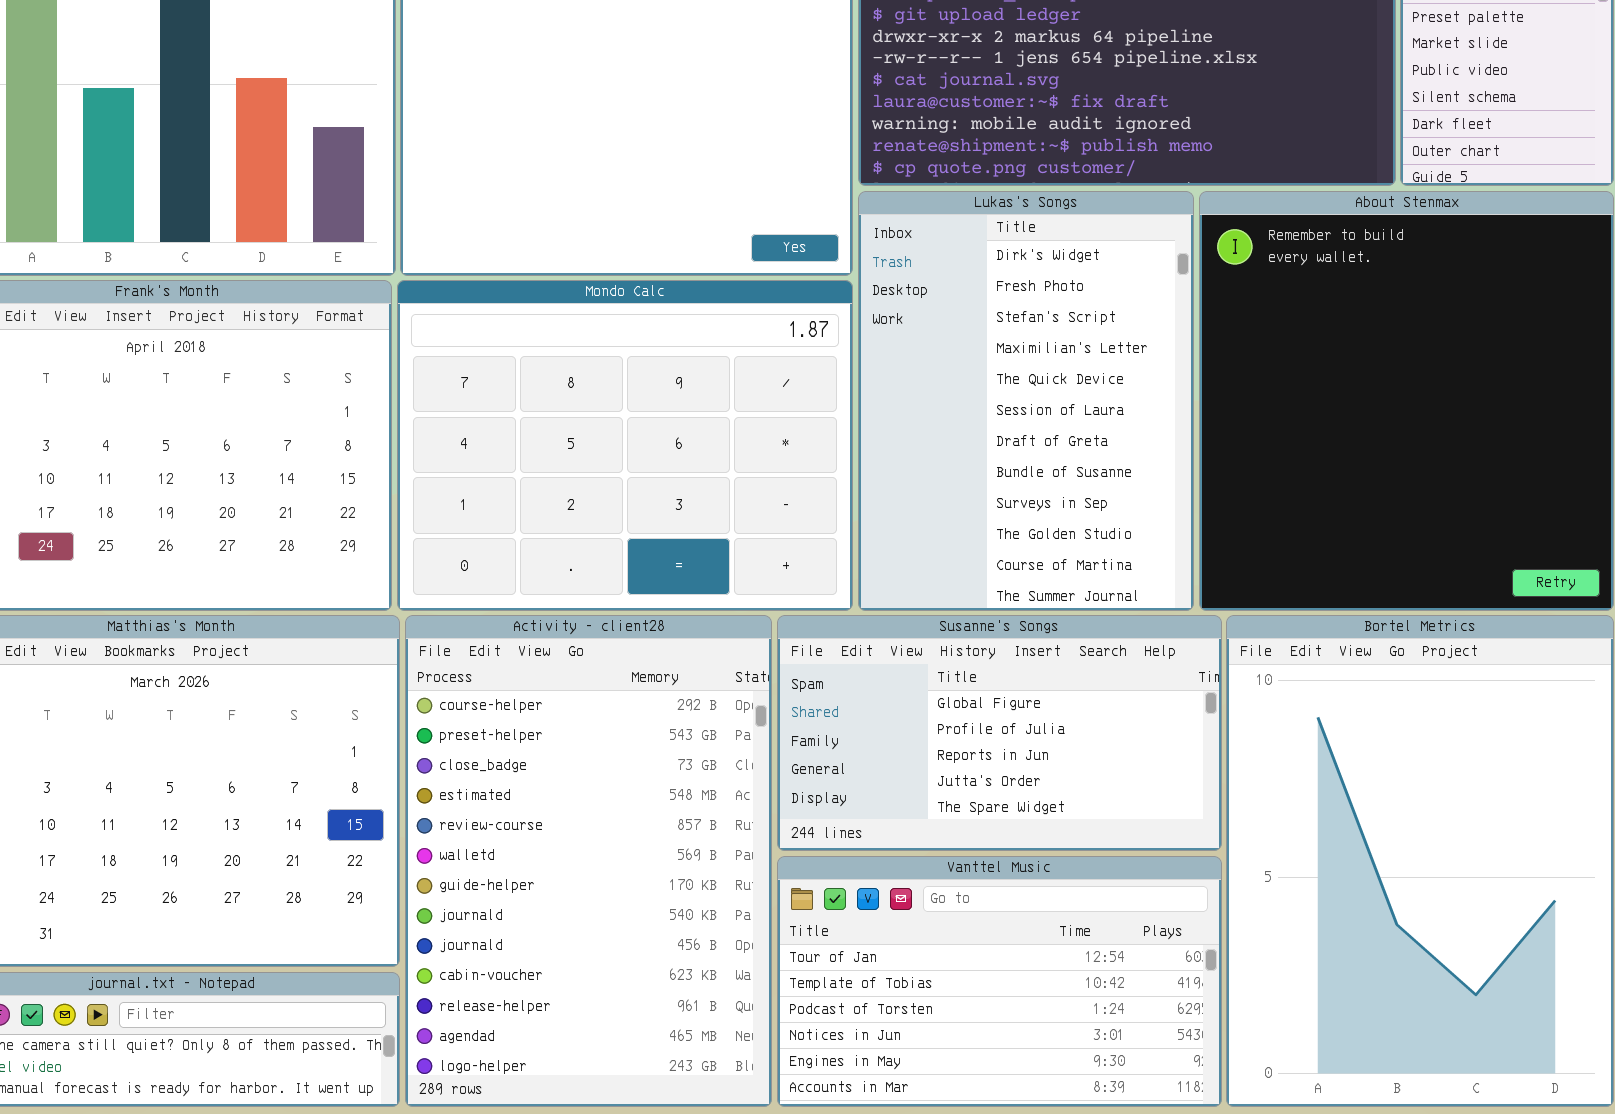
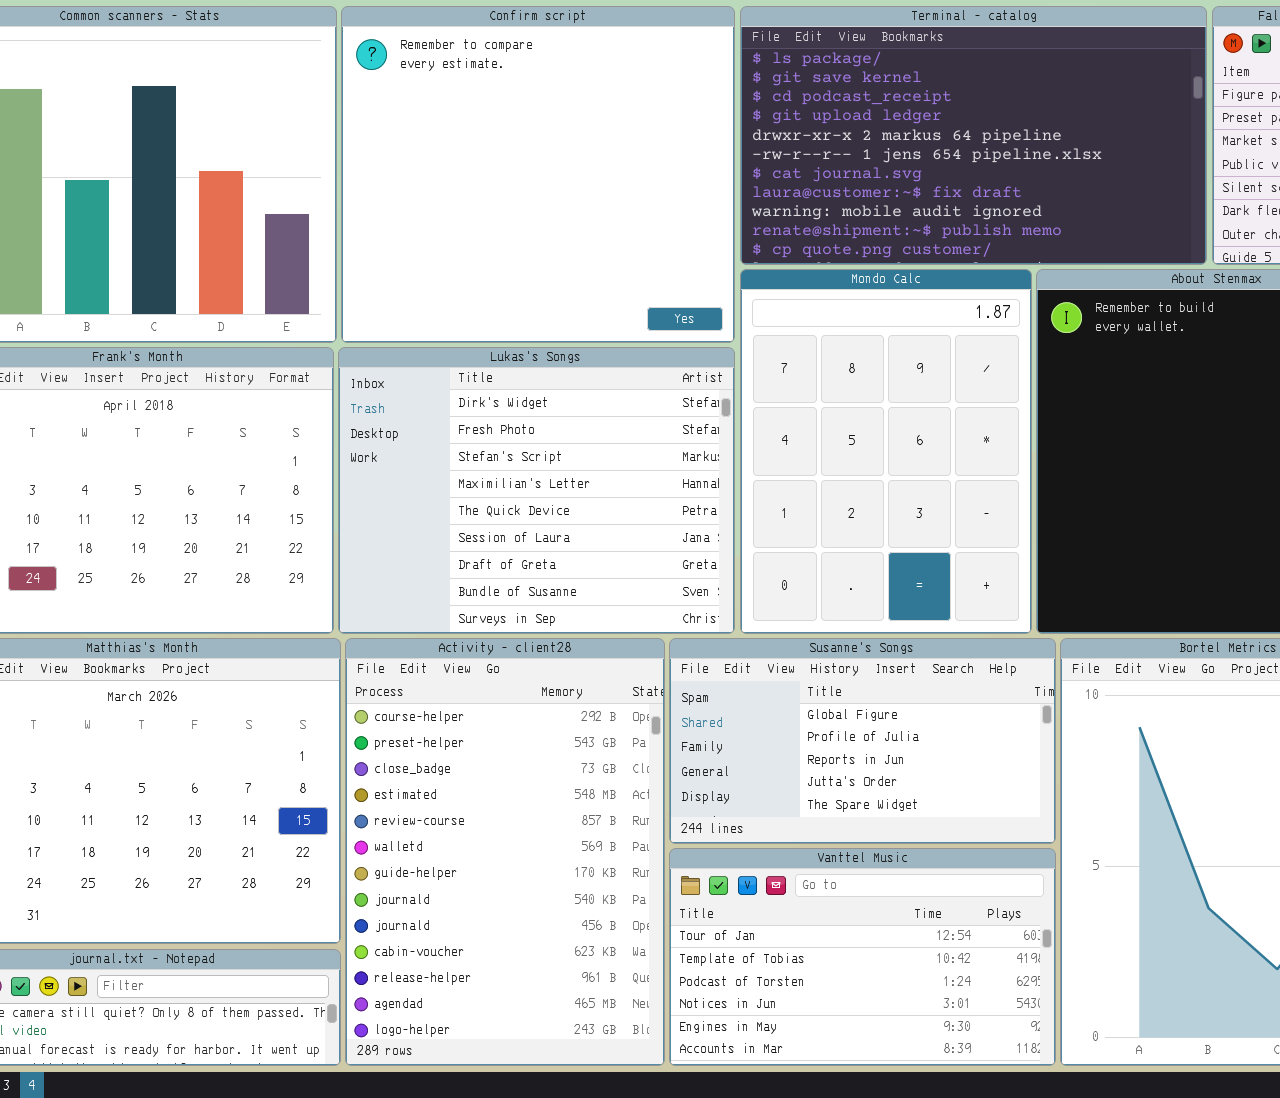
Lukas's Songs: [858,191,1194,611] -> [338,347,735,634], moved, resized
Mondo Calc: [397,280,853,611] -> [740,269,1032,634], moved, resized

